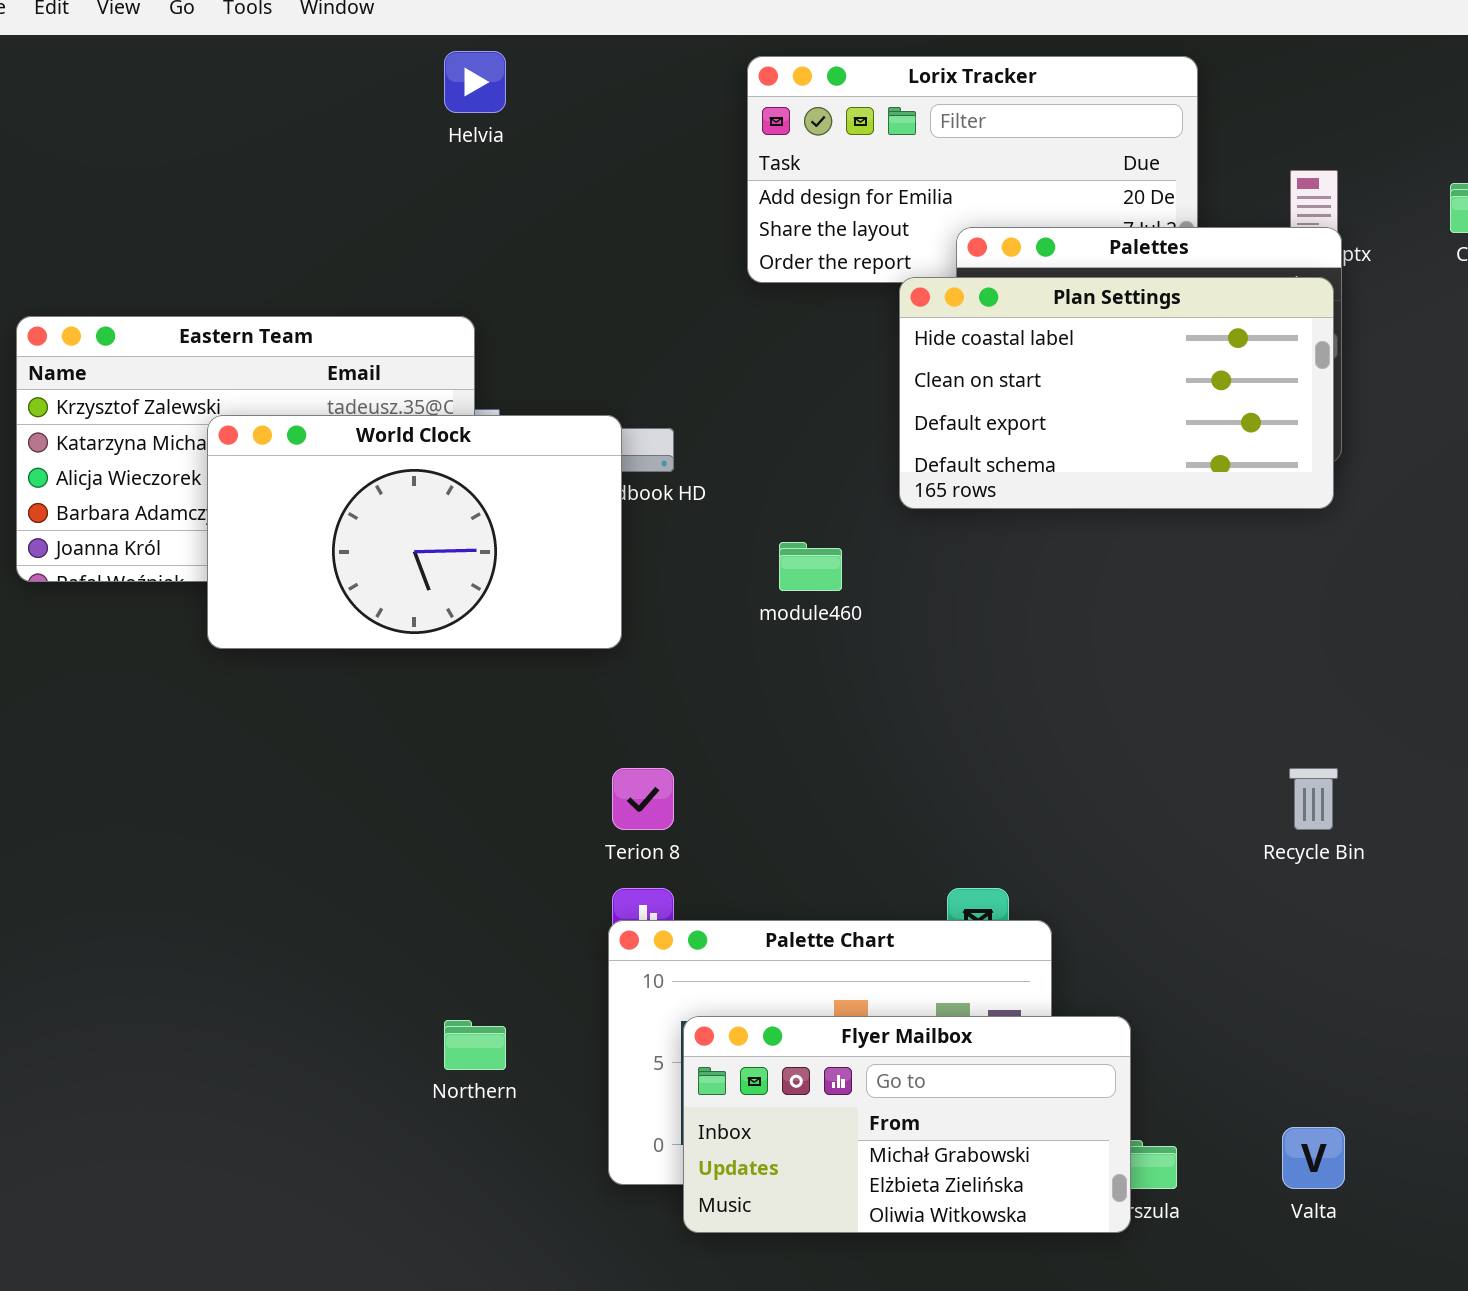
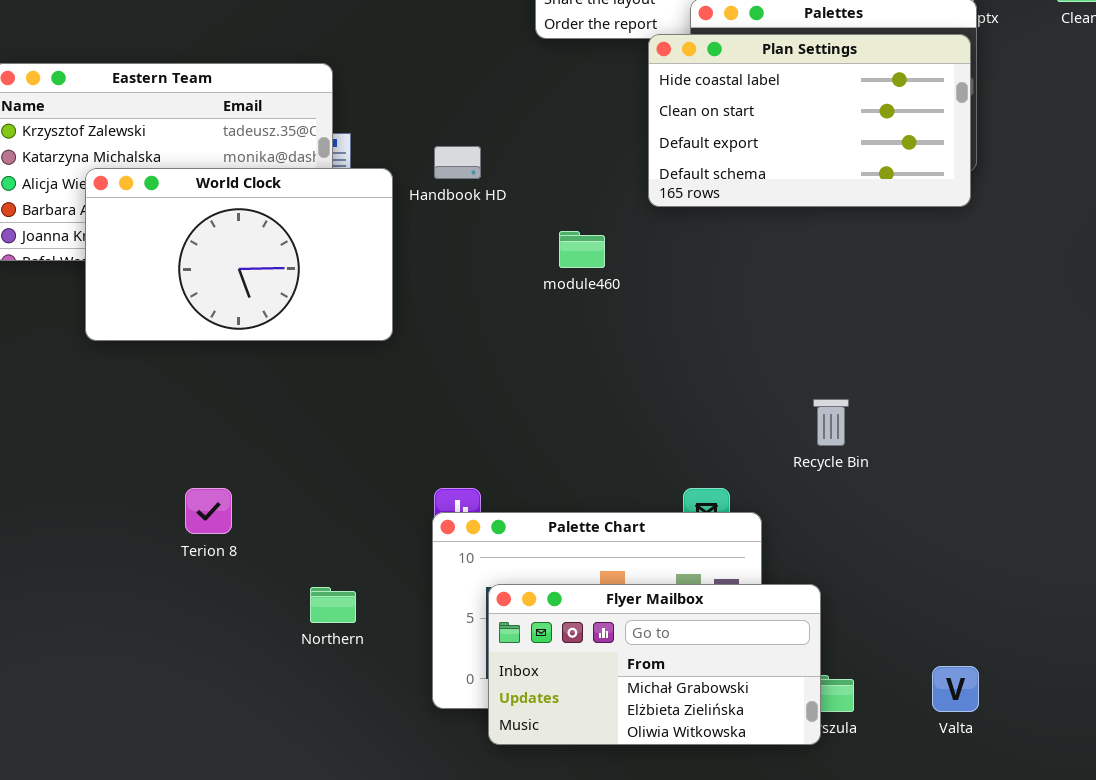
World Clock: [207,415,622,649] -> [85,168,393,341], moved
Terion 8: [612,768,674,830] -> [185,488,232,534], moved
Recycle Bin: [1289,768,1338,830] -> [813,399,849,446], moved

